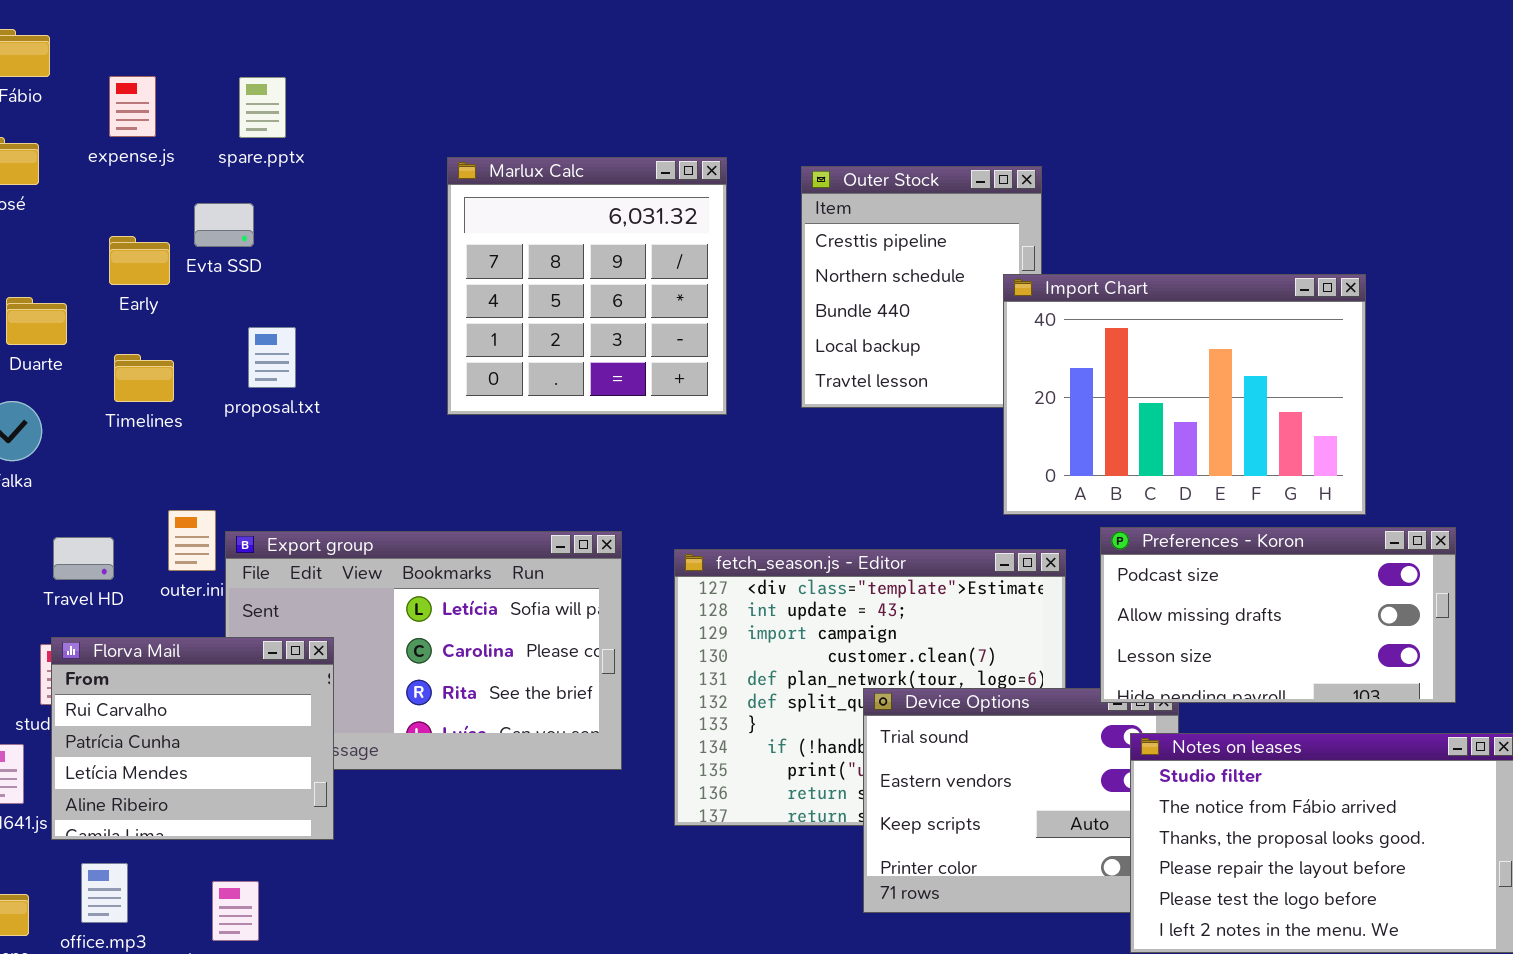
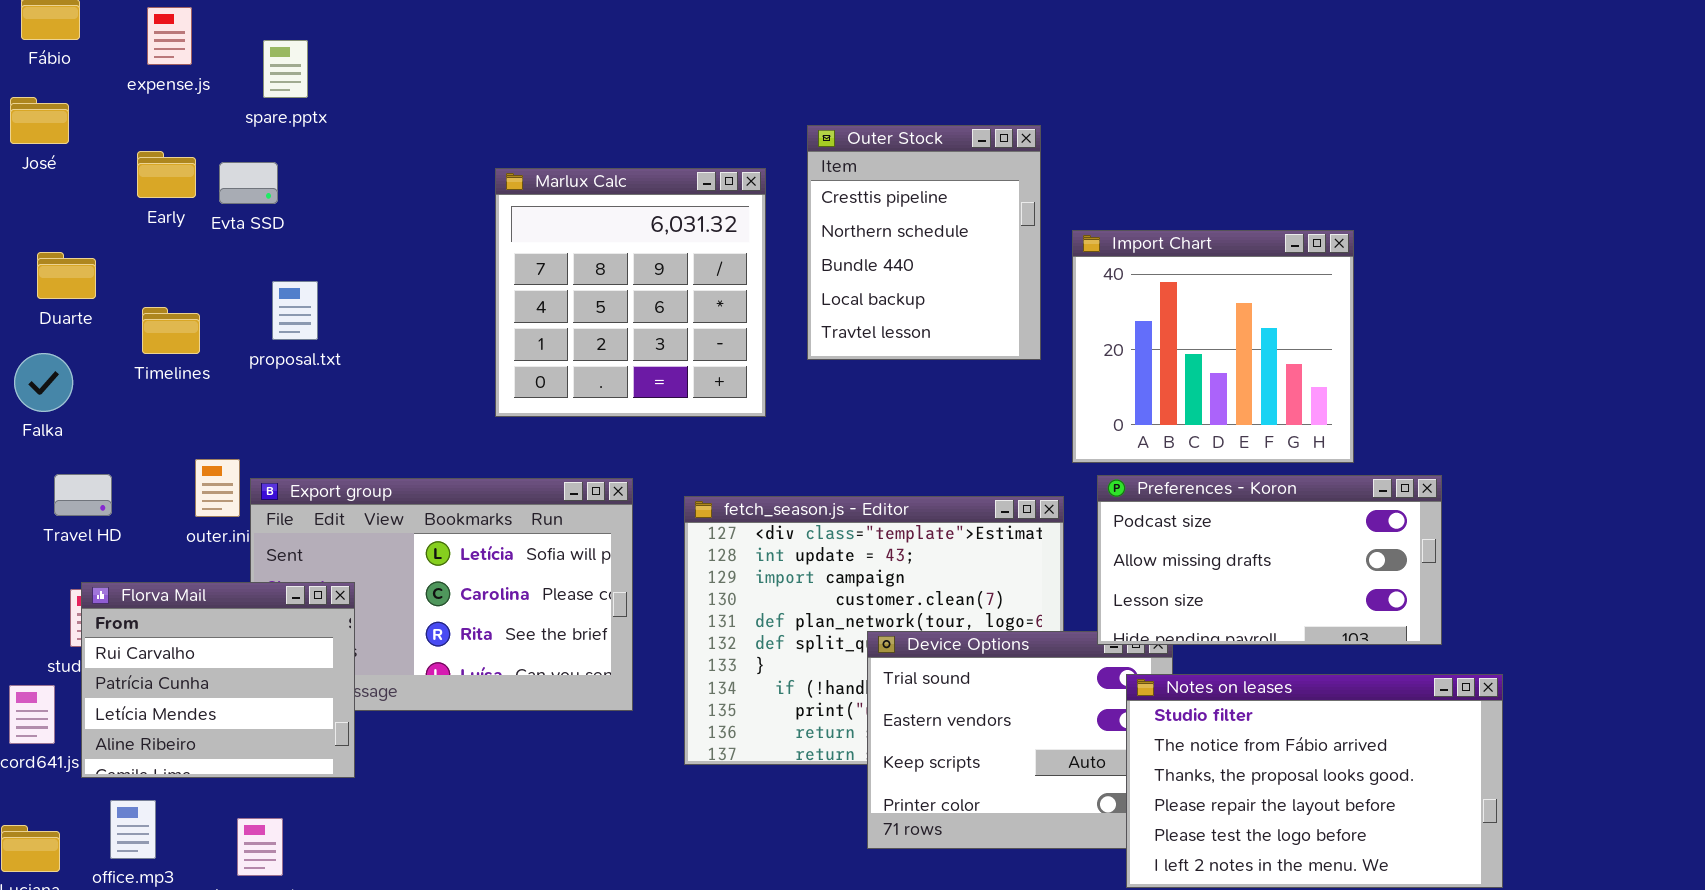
expense.js: [109,76,156,137] -> [147,7,192,65], moved
Marlux Calc: [447,157,727,415] -> [495,168,766,417], moved
Early: [109,236,170,285] -> [137,151,196,198], moved
Import Chart: [1003,274,1366,515] -> [1072,230,1354,463], resized
Travel HD: [53,537,114,580] -> [54,474,112,516], moved

